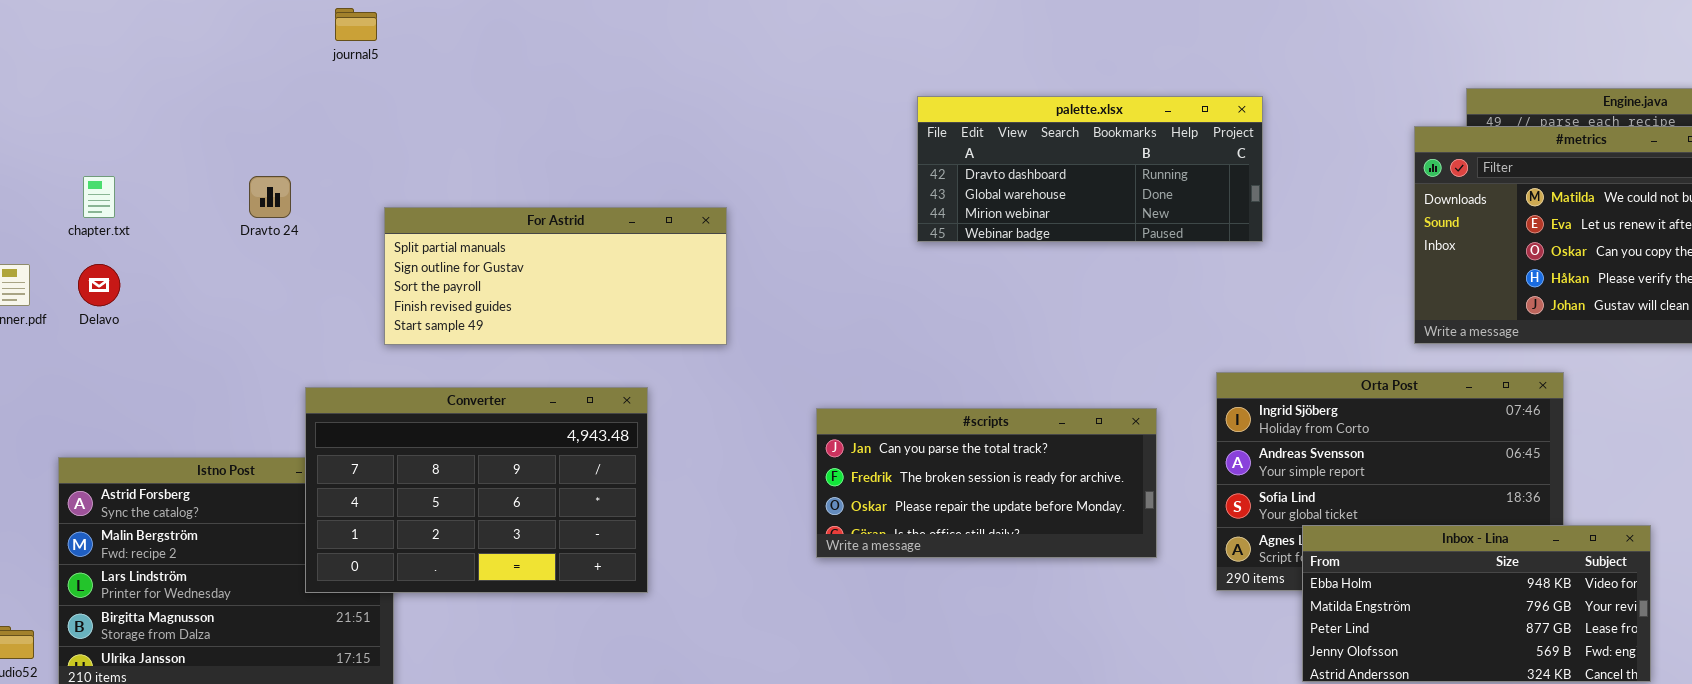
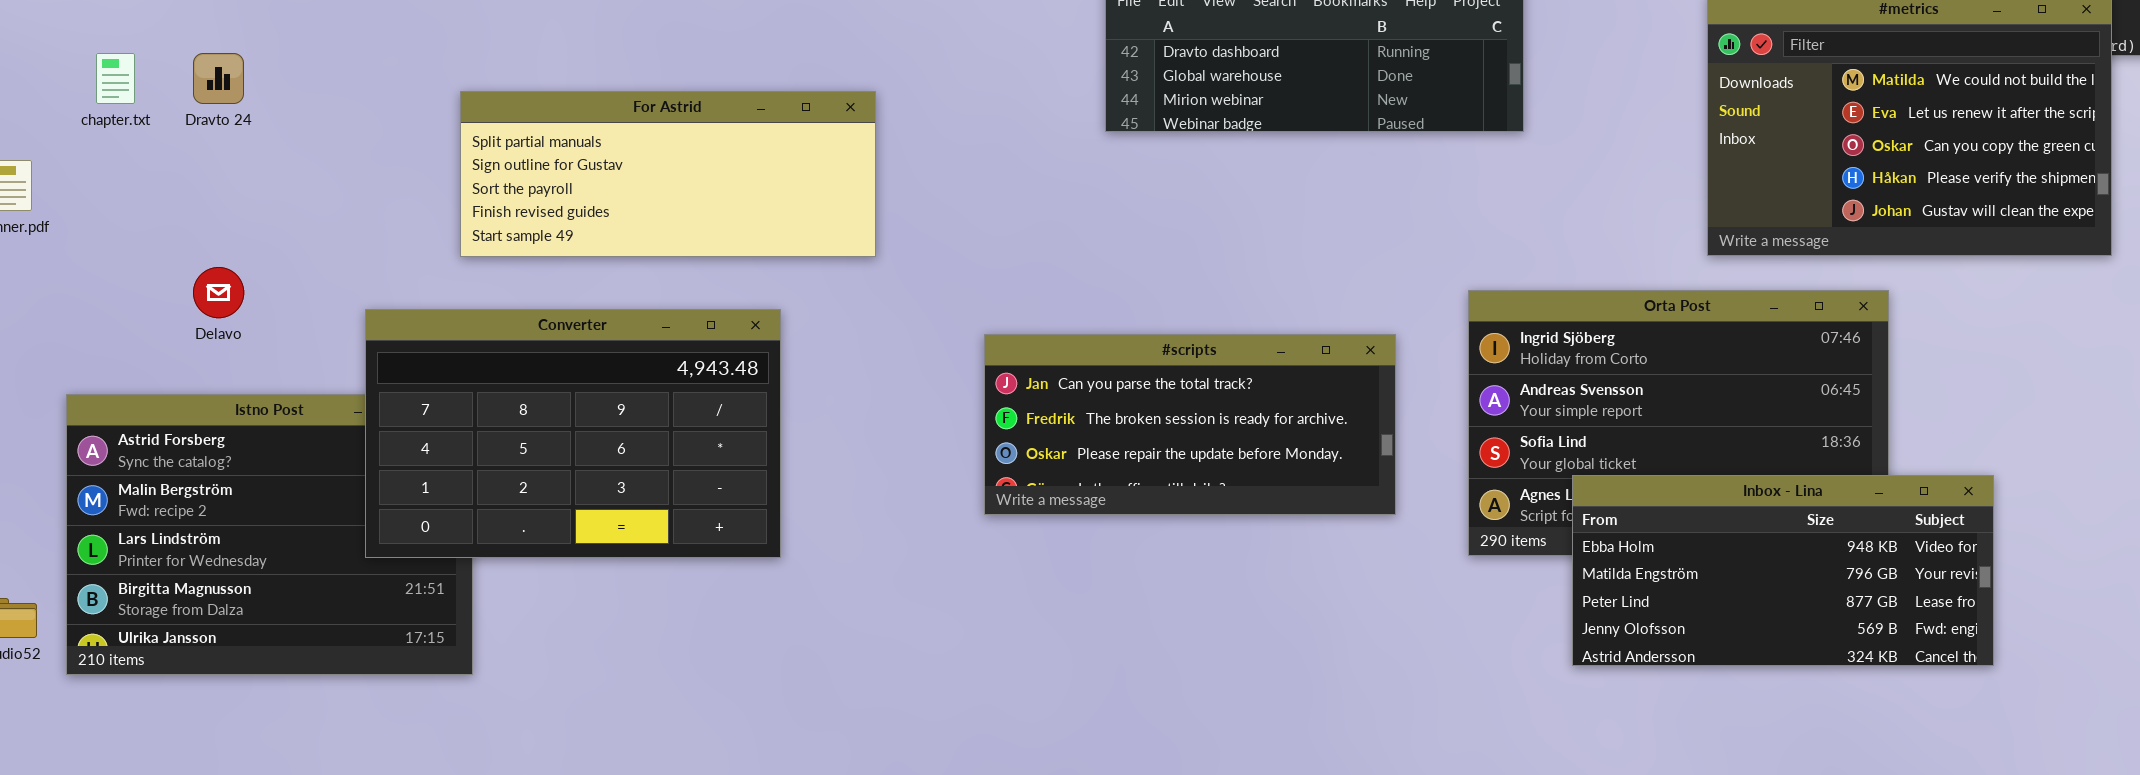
Dravto 24: [249,176,291,218] -> [193,53,244,104], moved
Delavo: [78,264,120,306] -> [193,267,244,318], moved

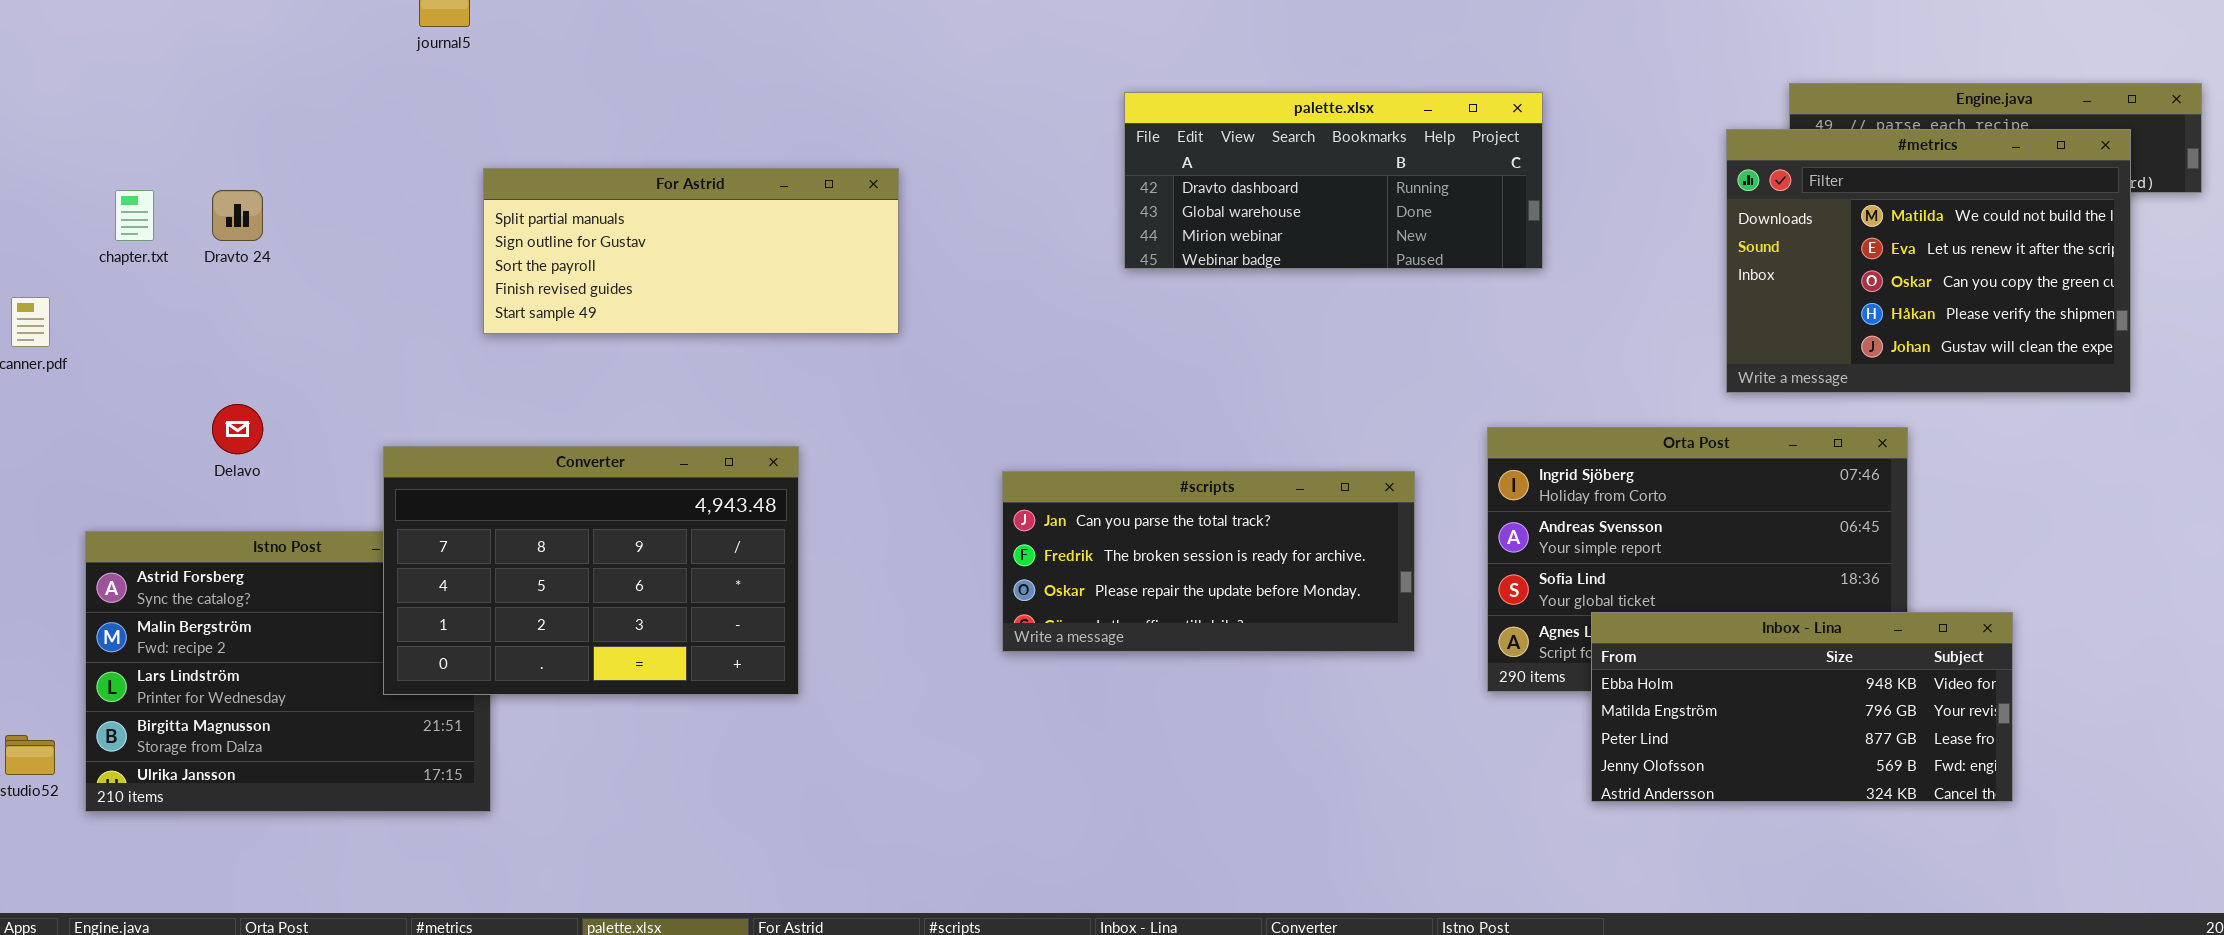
For Astrid: [460,91,876,257] -> [483,168,899,334], moved

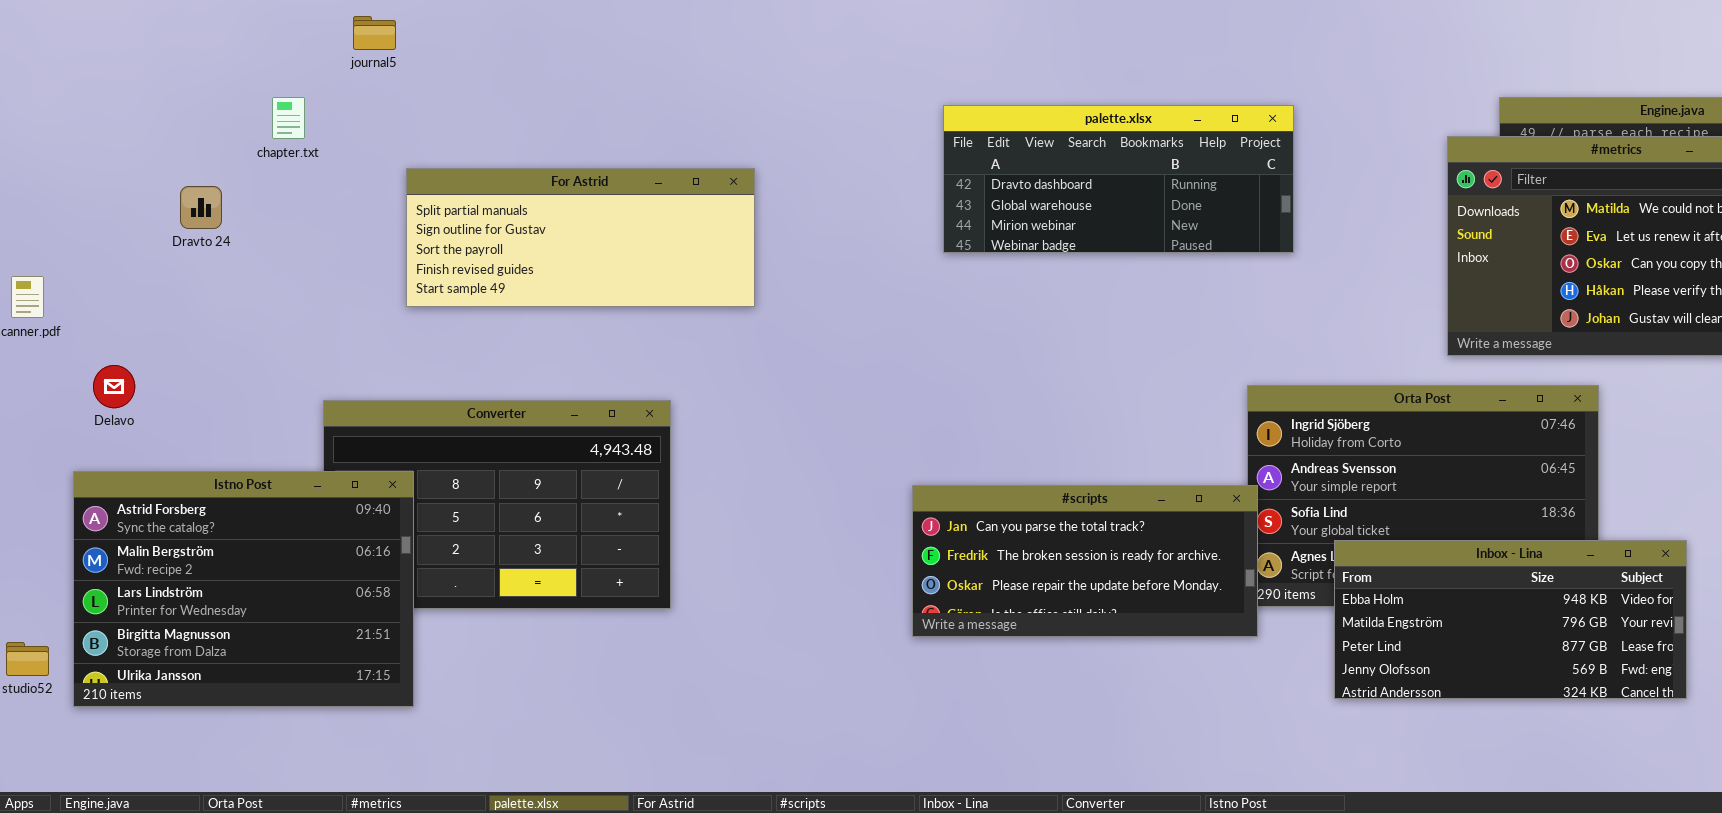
chapter.txt: [115,190,154,241] -> [272,97,305,139], moved
Delavo: [212,404,263,454] -> [93,365,135,408], moved
#scripts: [1002,471,1415,652] -> [912,485,1258,637], moved
Istno Post: [85,531,491,812] -> [73,471,414,707], raised

